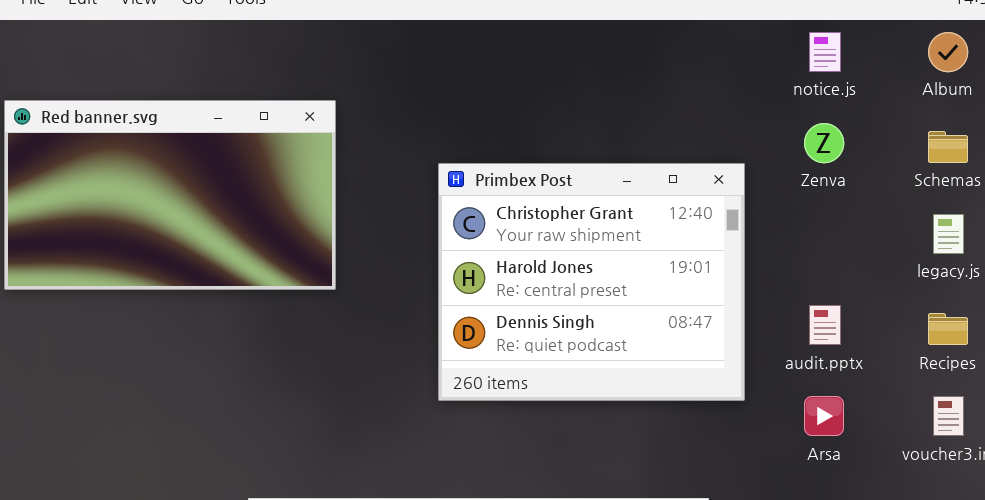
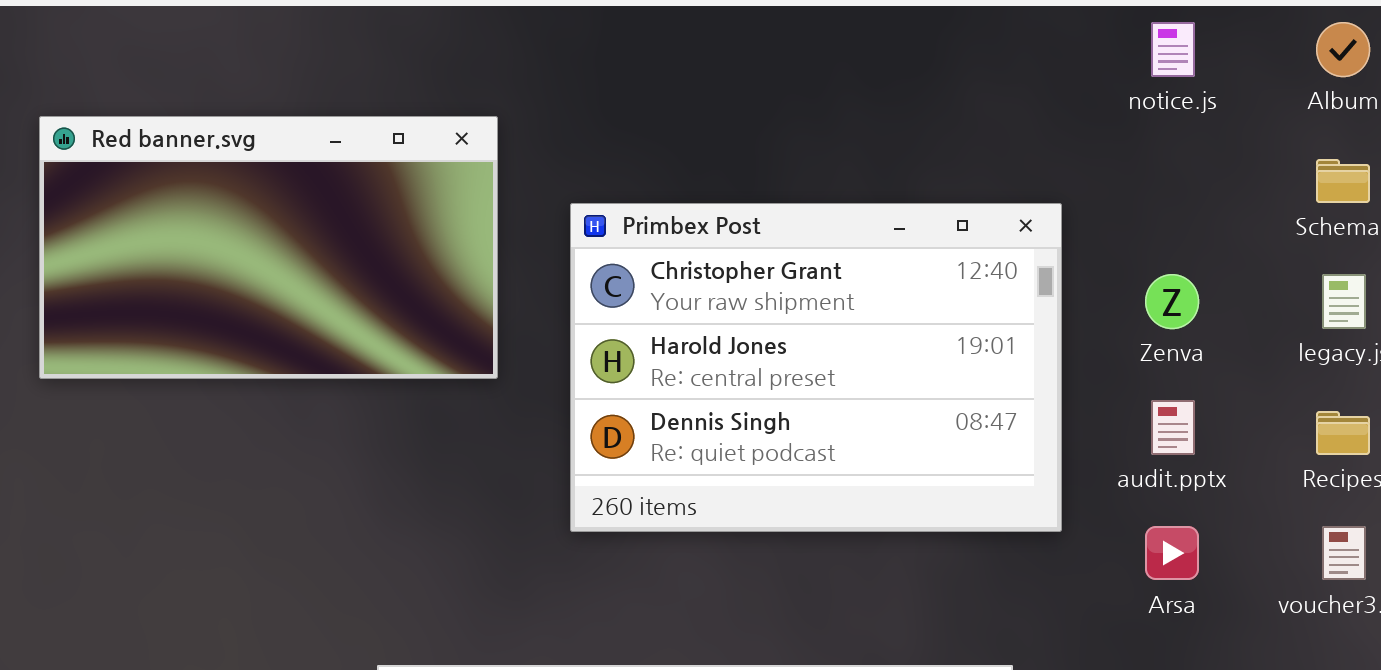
Zenva: [804,123,844,163] -> [1145,274,1199,329], moved
Primbex Post: [438,163,745,401] -> [570,203,1062,532], resized

